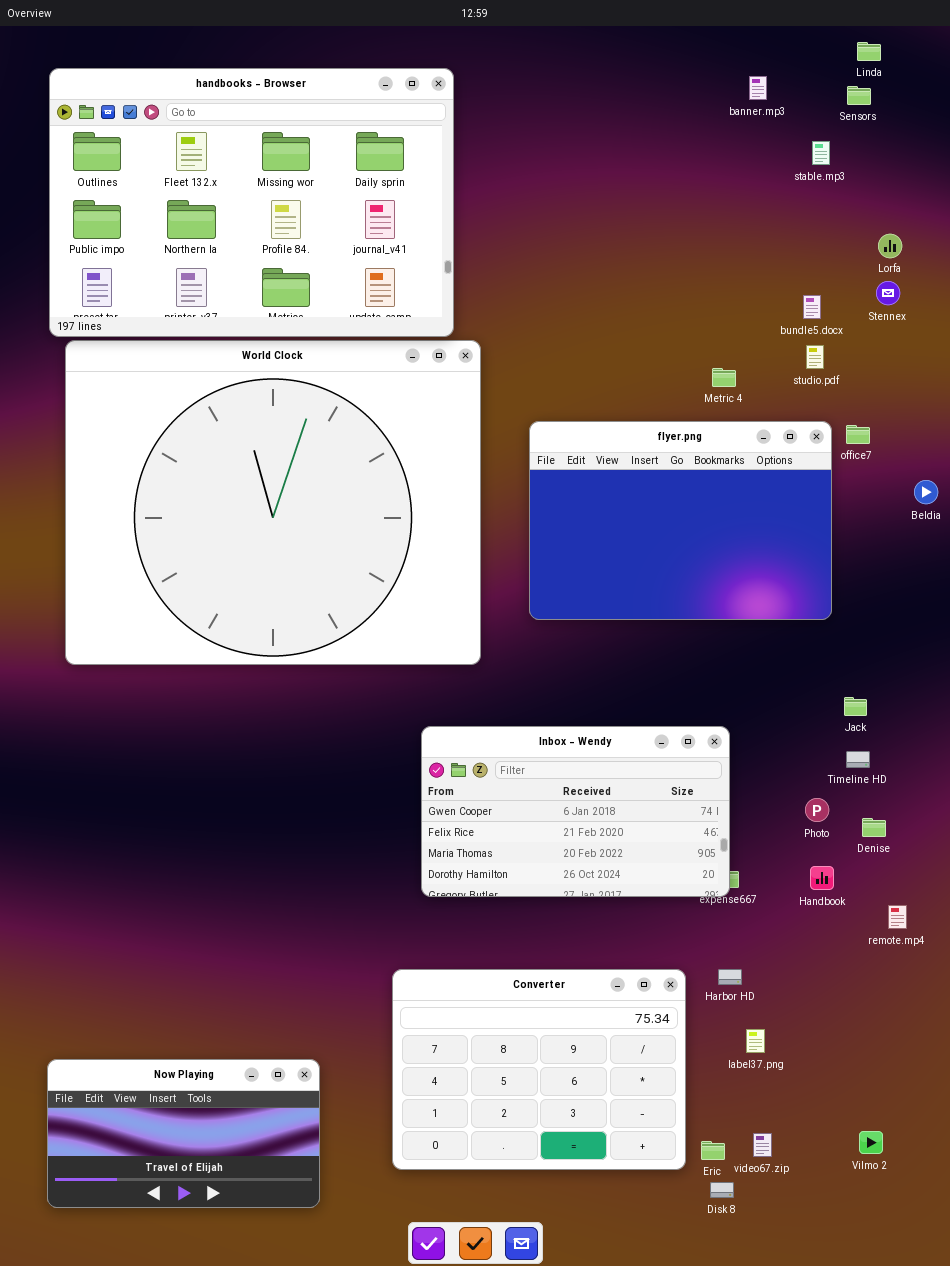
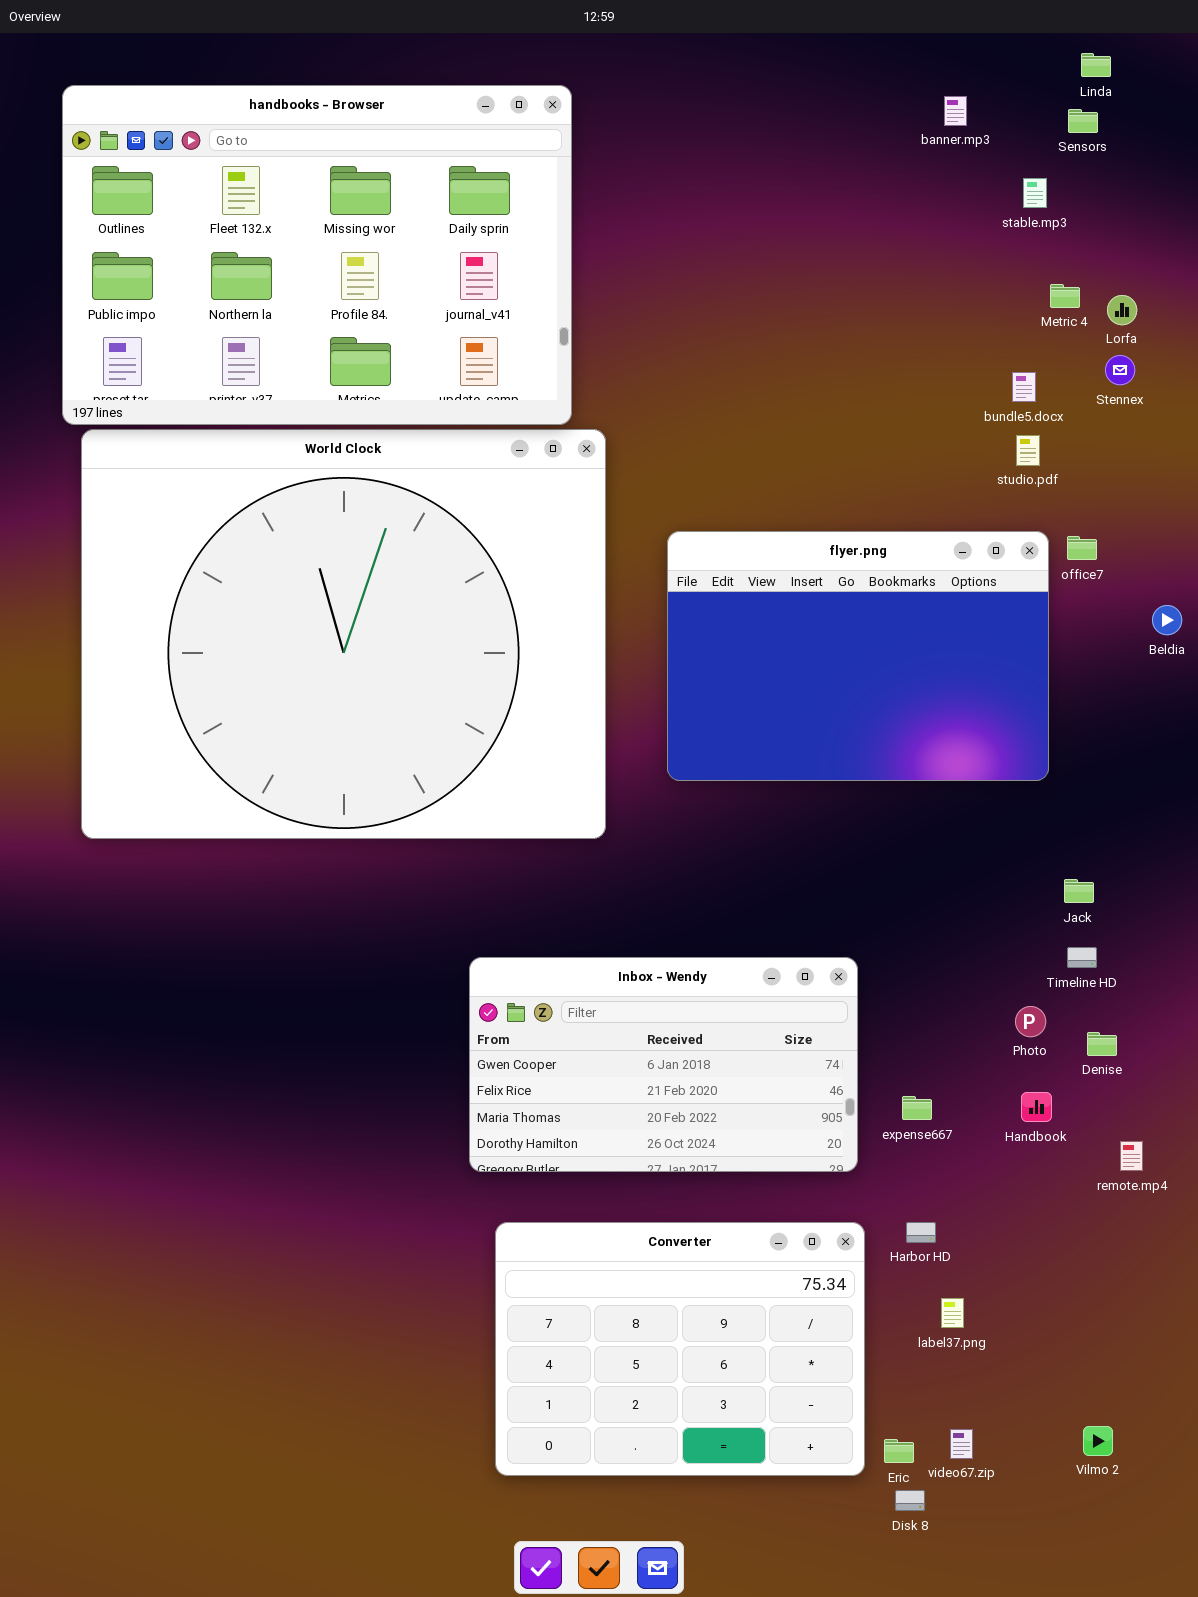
Metric 4: [712,368,736,387] -> [1050,284,1080,308], moved
Inbox - Wendy: [421,726,730,897] -> [469,957,858,1172], moved
Now Playing: [47,1059,320,1208] -> none, closed

